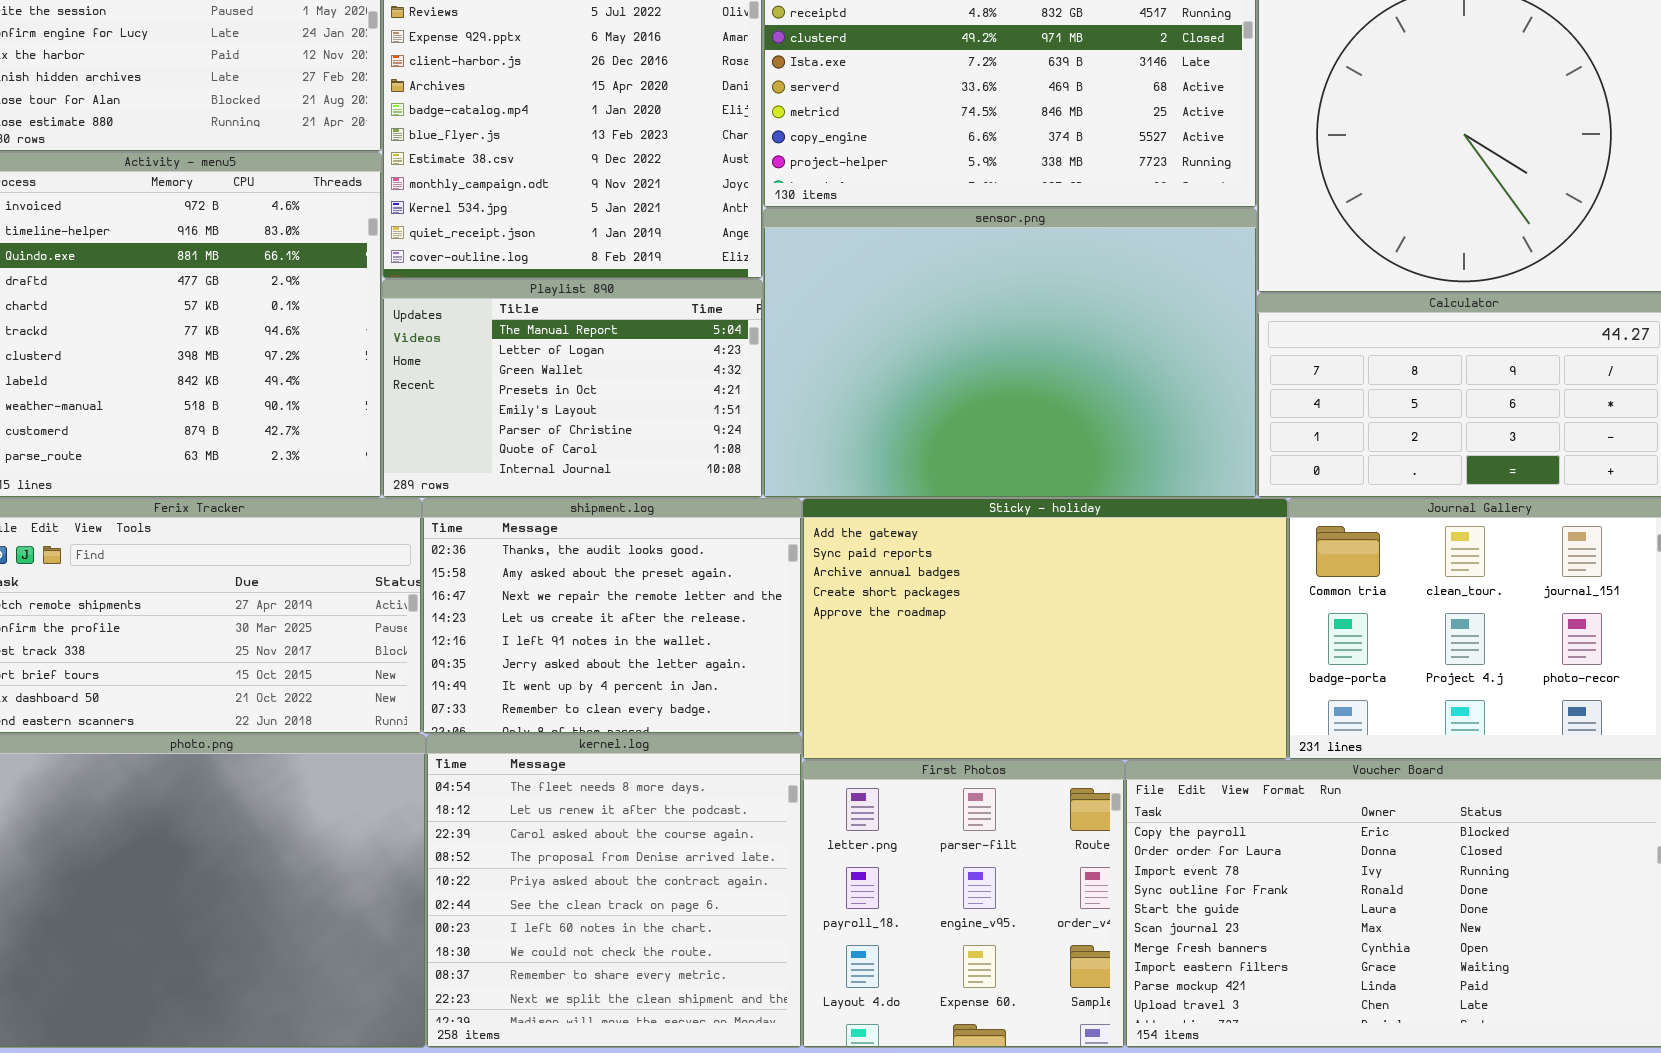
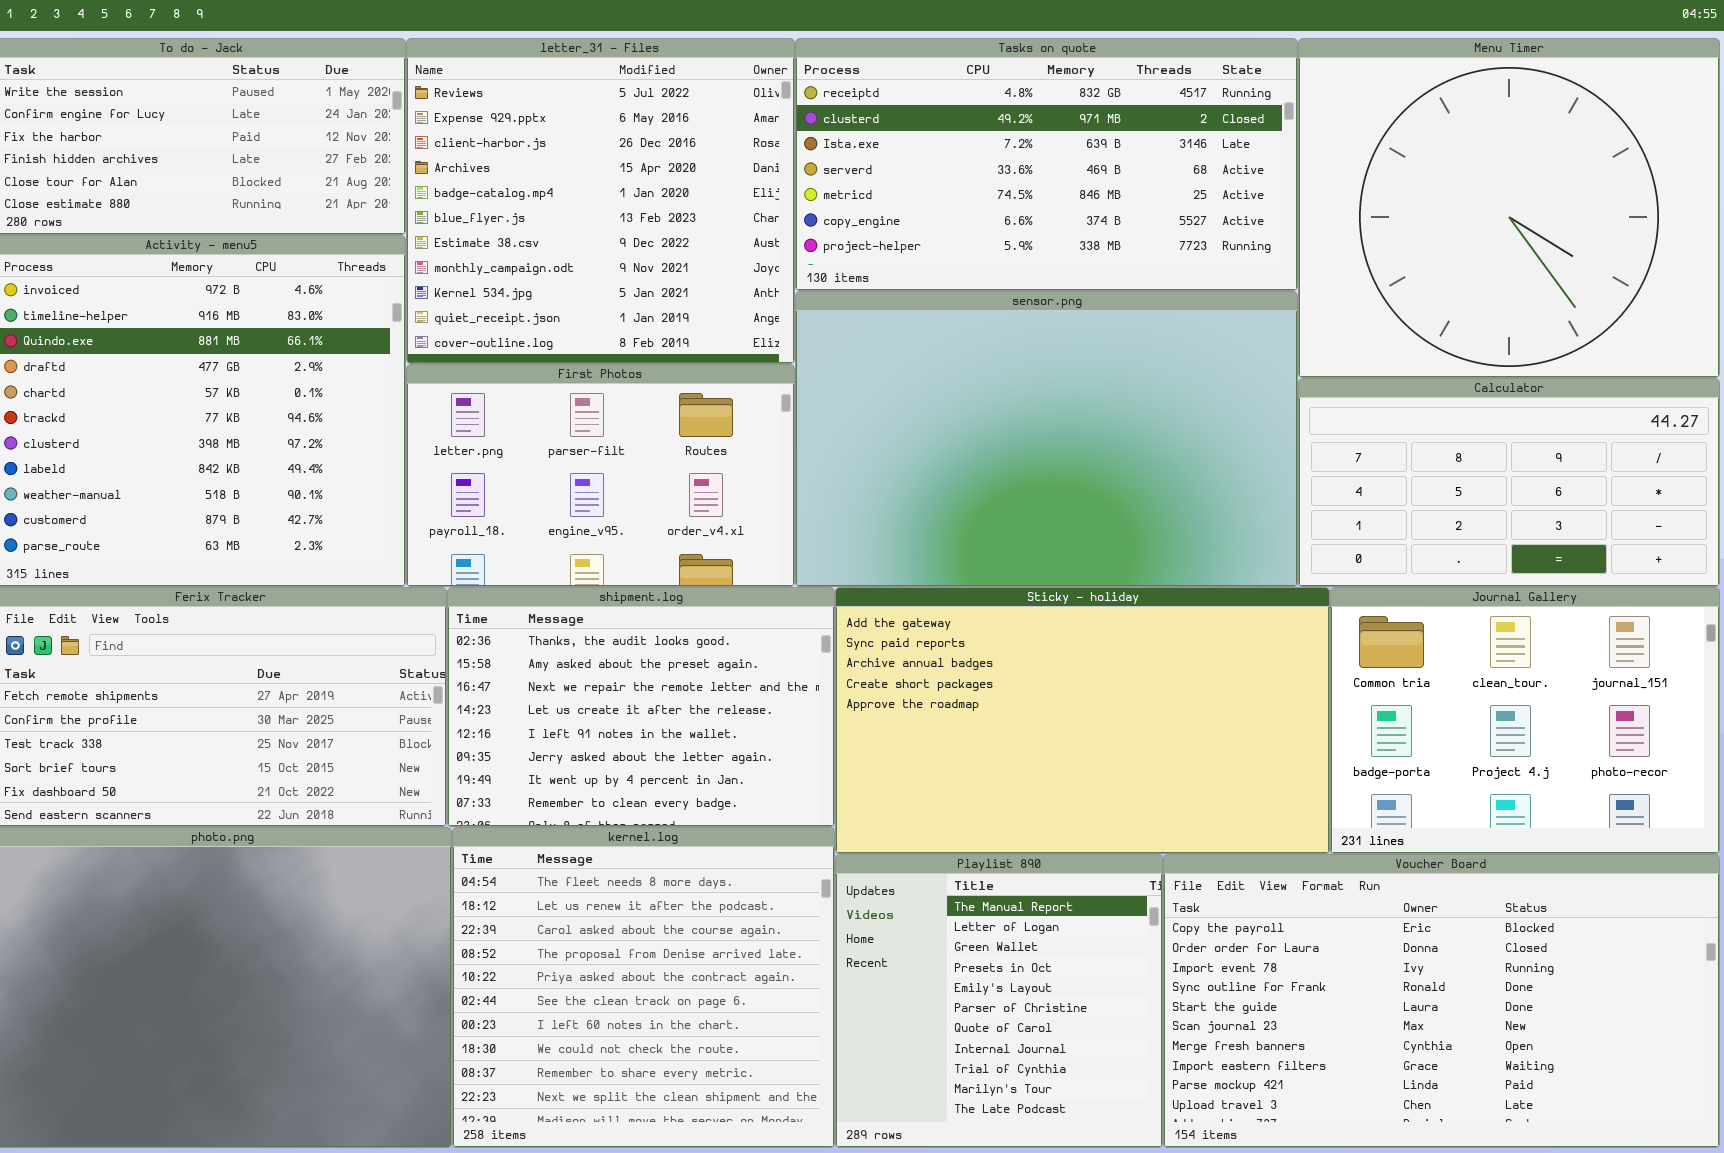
Playlist 890: [382,279,763,498] -> [835,854,1163,1148], moved, resized
First Photos: [802,760,1125,1048] -> [406,364,795,587], moved, resized

